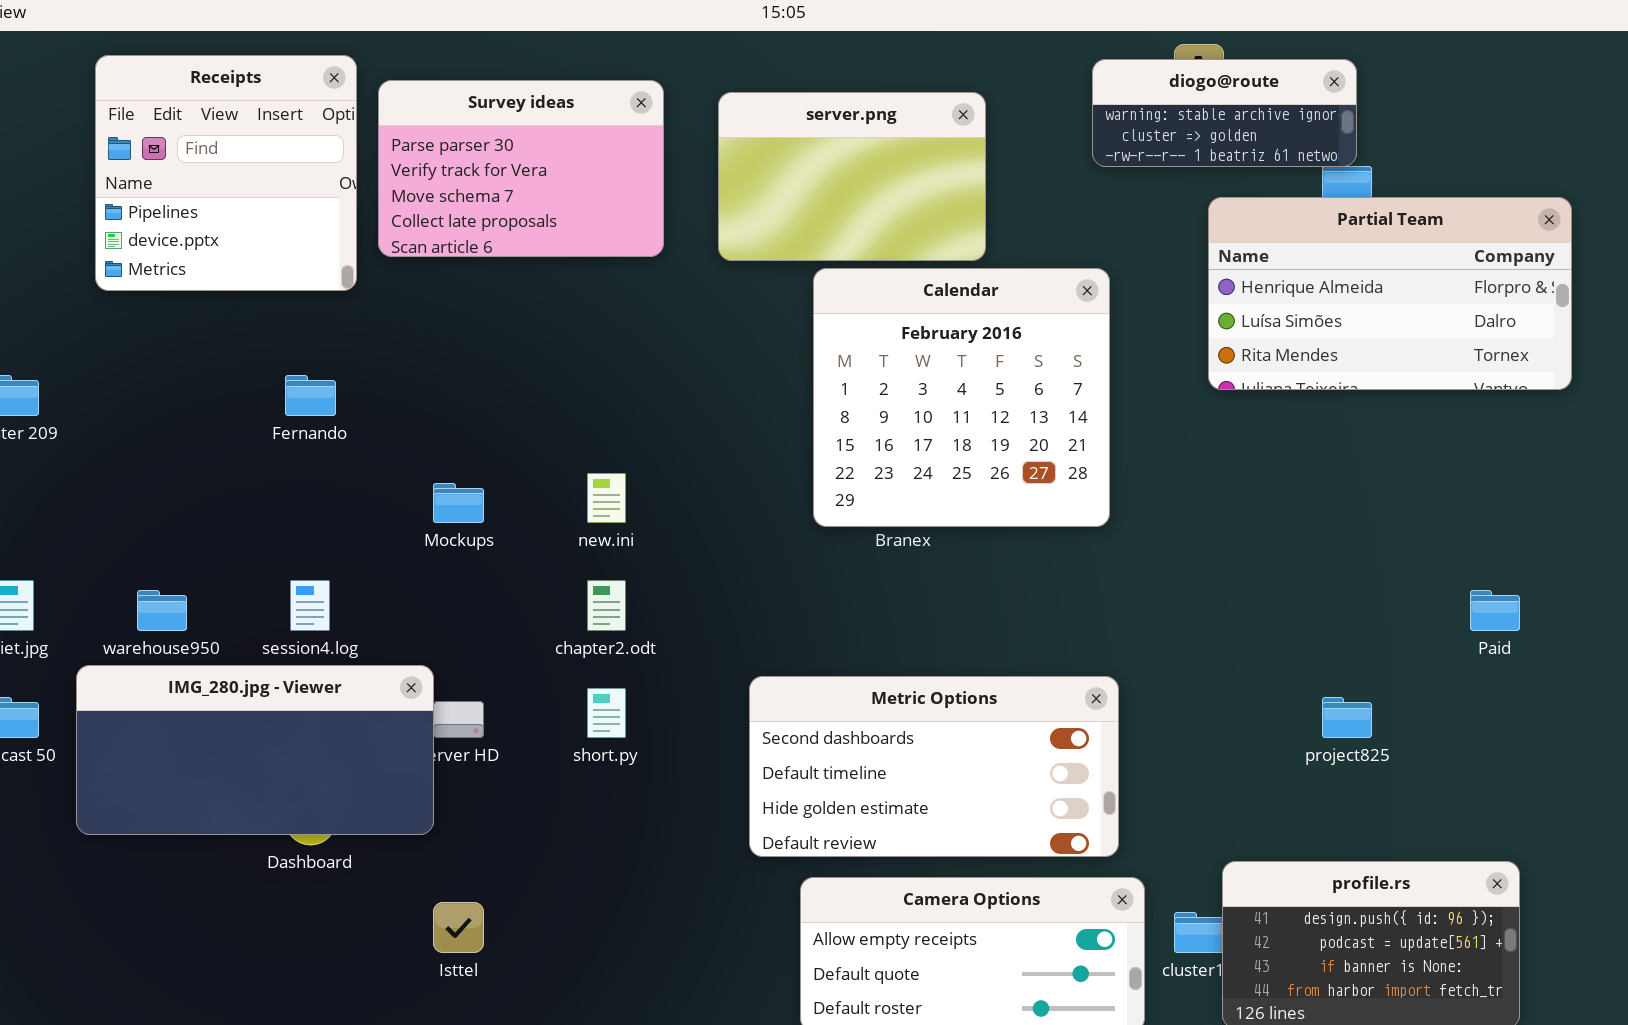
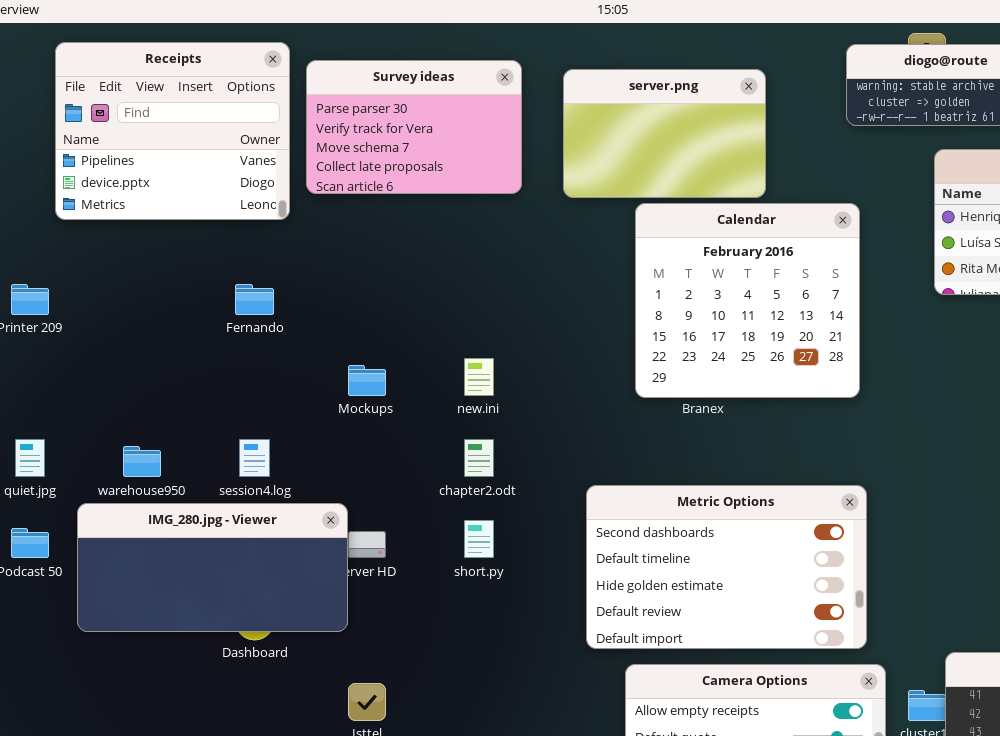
Receipts: [95,55,357,291] -> [55,42,290,220], resized
Metric Options: [749,676,1119,857] -> [586,485,867,649], resized

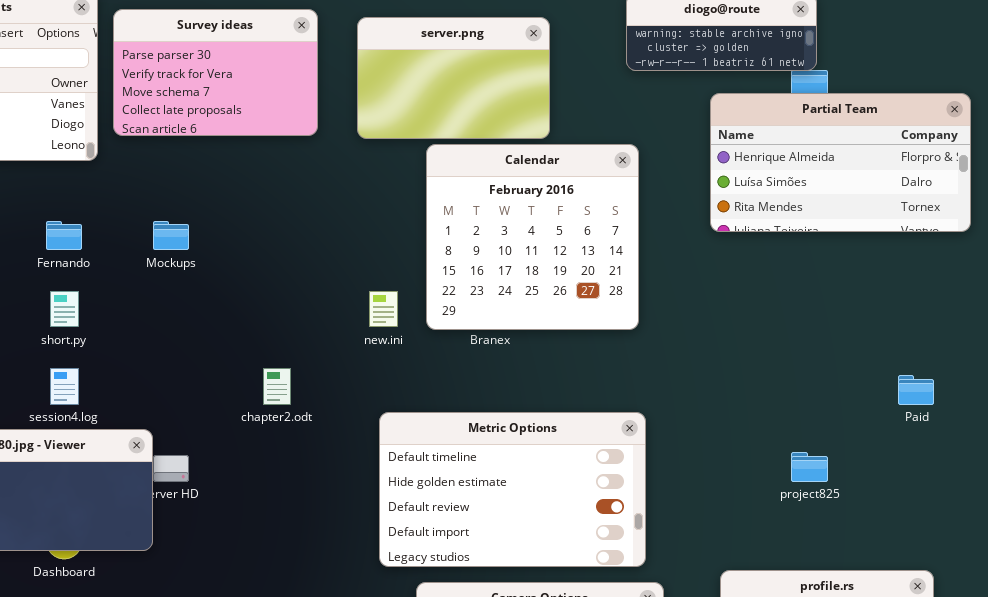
new.ini: [464,358,494,396] -> [369,291,398,327], moved
Mockups: [348,365,386,396] -> [153,221,189,250], moved
Metric Options: [586,485,867,649] -> [379,412,646,567], scrolled down 1 row
short.py: [464,520,494,558] -> [50,291,79,327], moved

